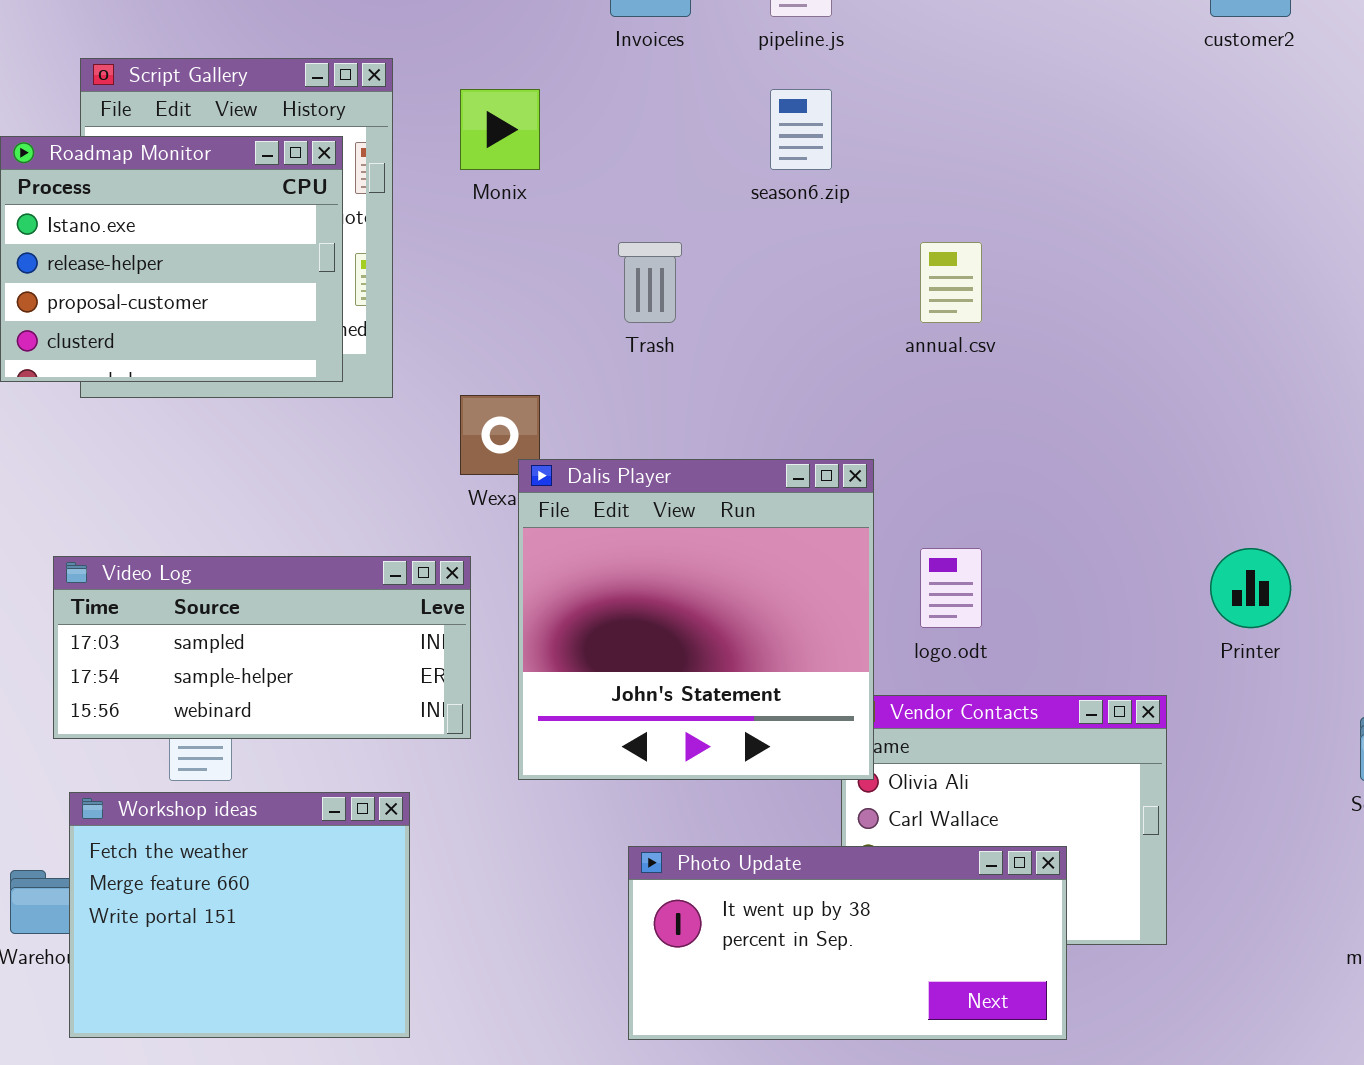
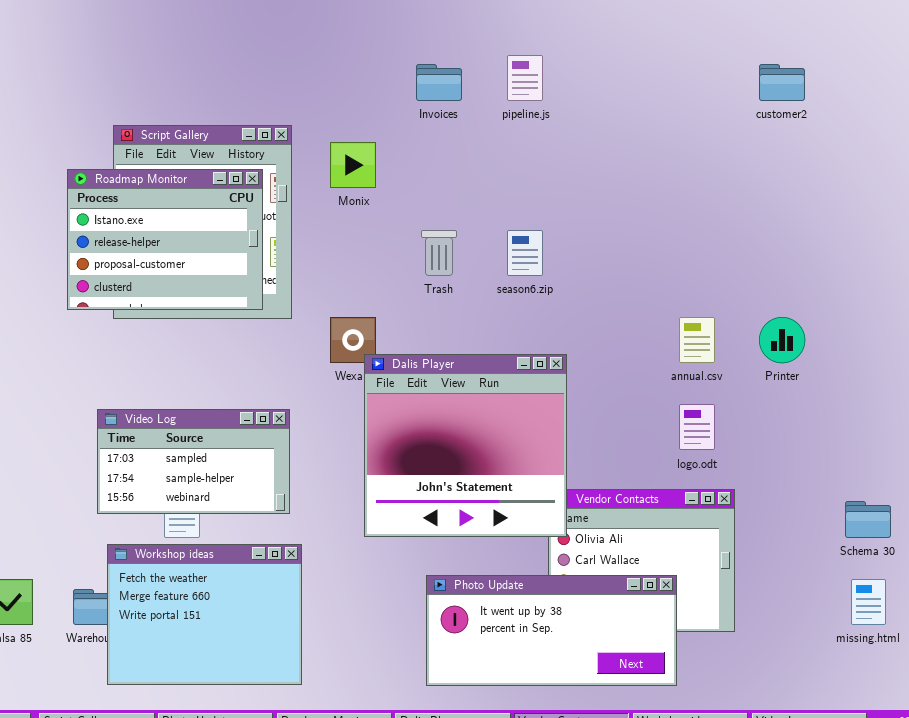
season6.zip: [770,89,832,170] -> [507,230,543,276], moved
annual.csv: [920,242,982,323] -> [679,317,715,363], moved
logo.odt: [920,548,982,628] -> [679,404,715,450], moved
Printer: [1210,548,1291,628] -> [759,317,805,363], moved
Video Log: [53,556,471,739] -> [97,409,290,514], resized

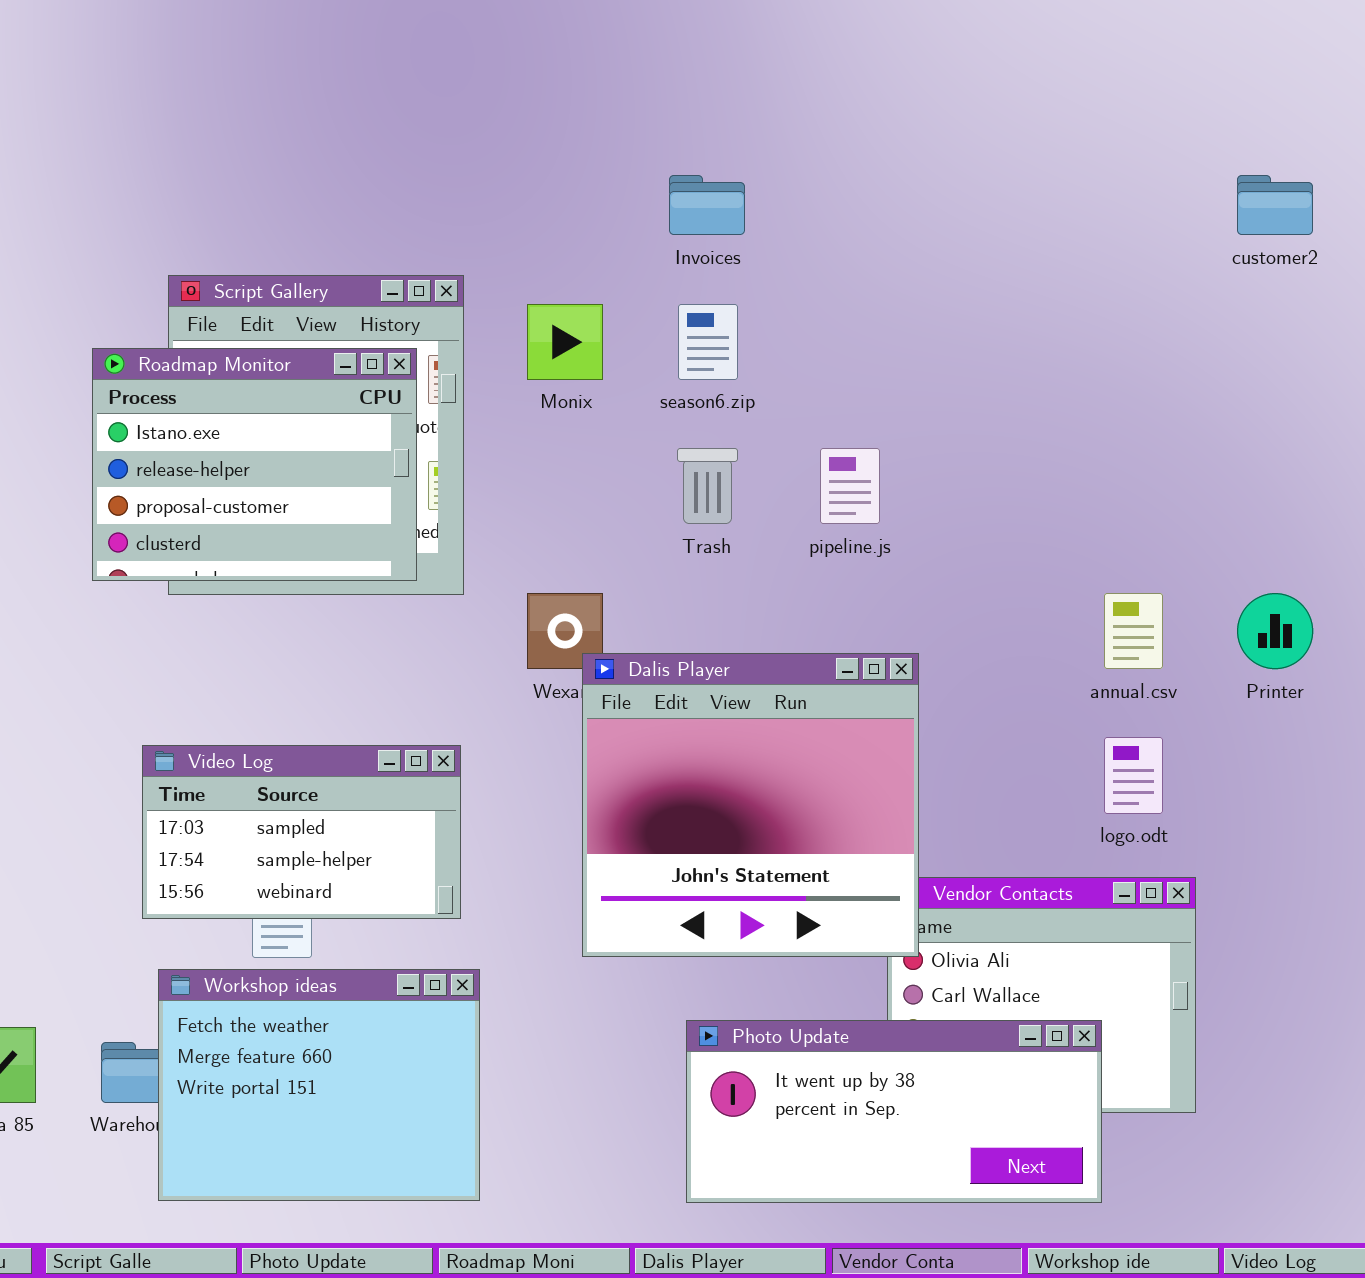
pipeline.js: [507,55,543,101] -> [820,448,880,524], moved
season6.zip: [507,230,543,276] -> [678,304,738,380], moved

